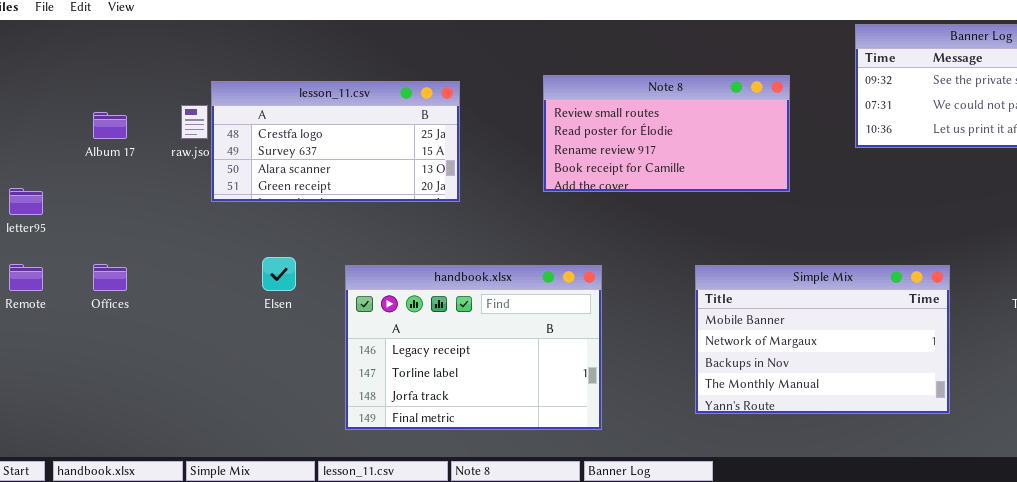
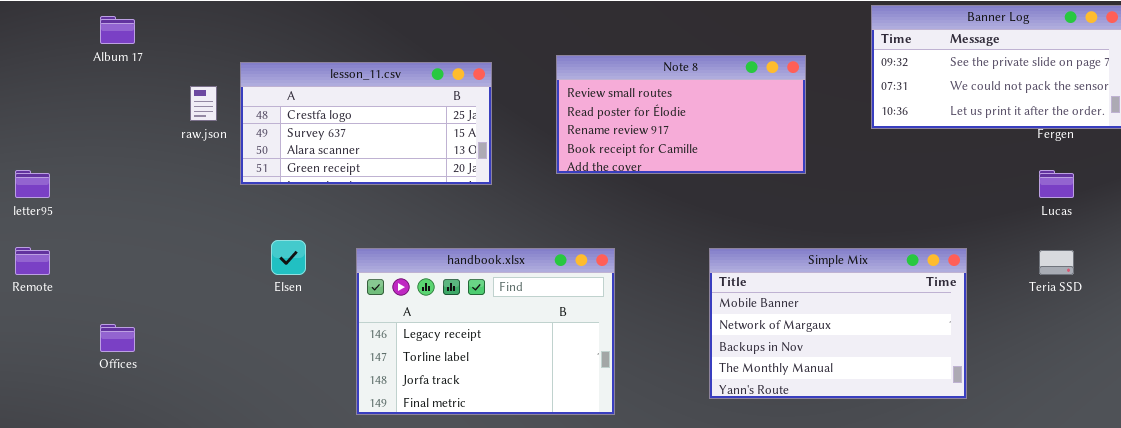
lesson_11.csv: [211,81,460,202] -> [240,62,492,185], moved
Album 17: [93,112,127,139] -> [100,16,135,44], moved
Offices: [93,264,127,291] -> [100,324,135,352], moved

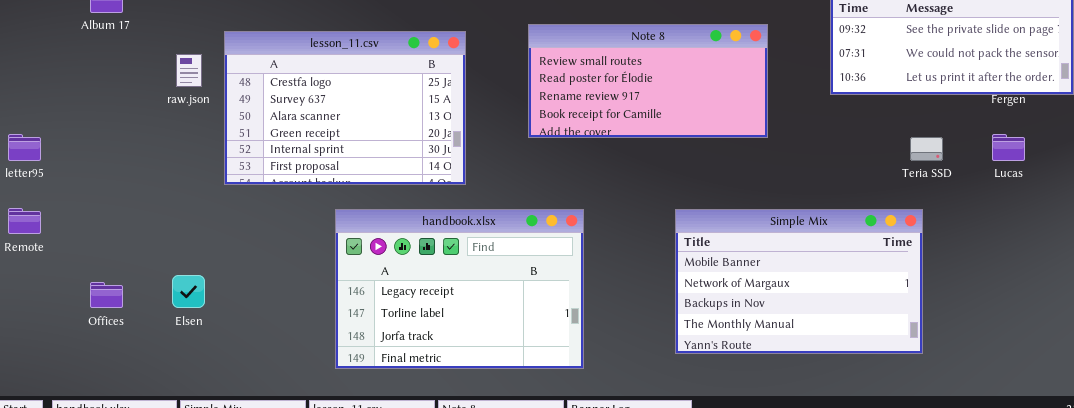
lesson_11.csv: [240,62,492,185] -> [224,31,466,185], resized
Elsen: [271,240,306,275] -> [172,275,205,308], moved
Teria SSD: [1039,250,1074,275] -> [910,137,943,161], moved

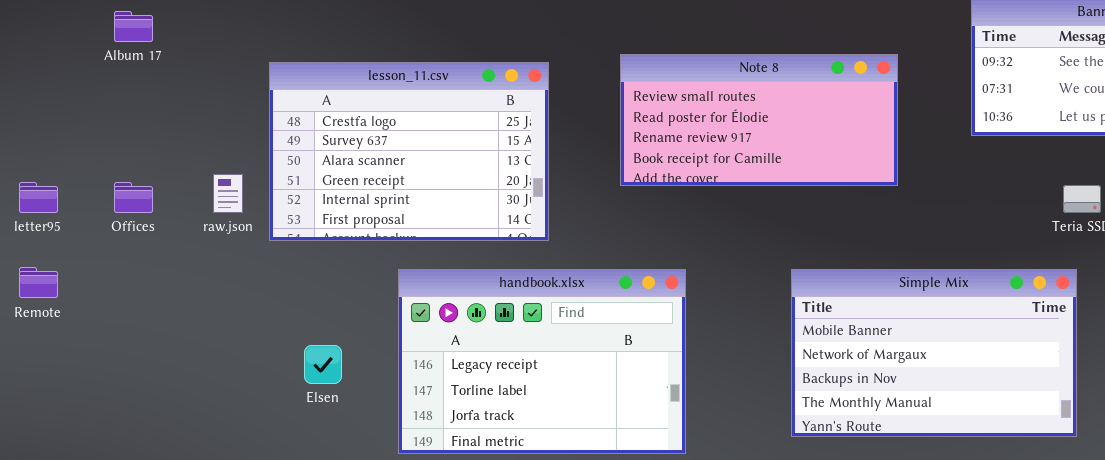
raw.json: [176,54,202,87] -> [213,174,243,213], moved
Elsen: [172,275,205,308] -> [304,345,342,384], moved
Offices: [90,282,123,308] -> [114,182,153,213], moved

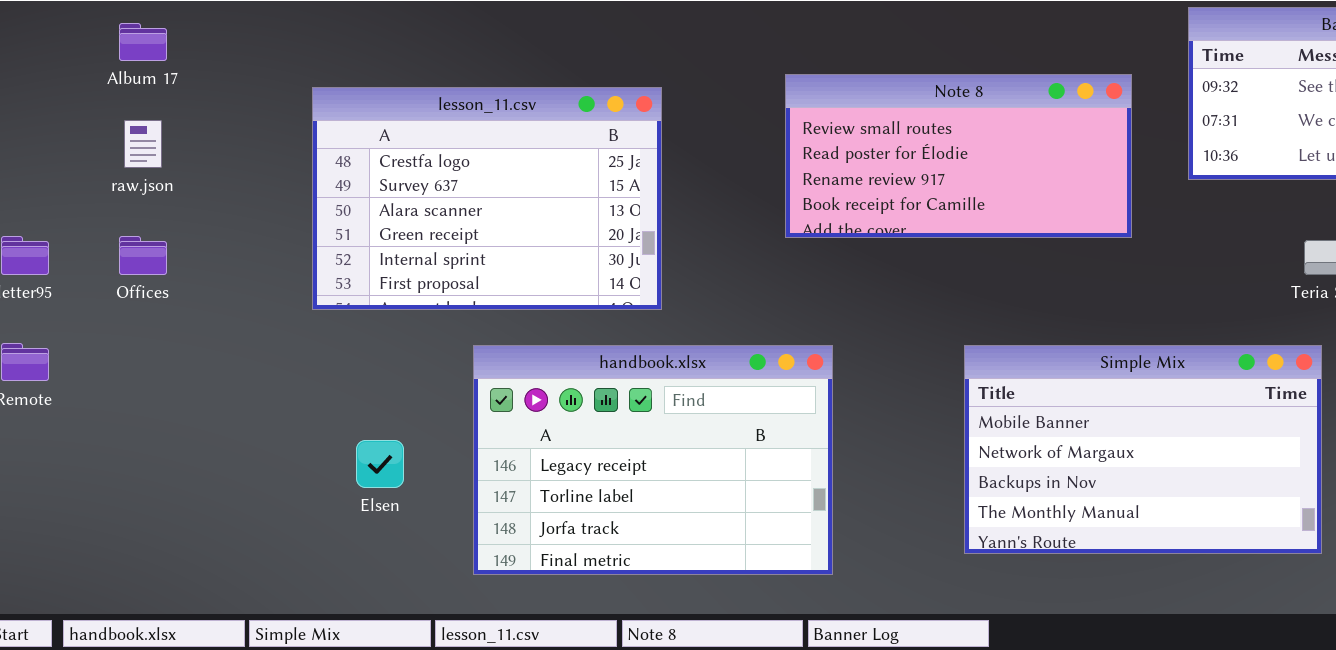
Note 8: [620,54,898,186] -> [785,74,1132,238], moved
raw.json: [213,174,243,213] -> [124,120,162,168], moved

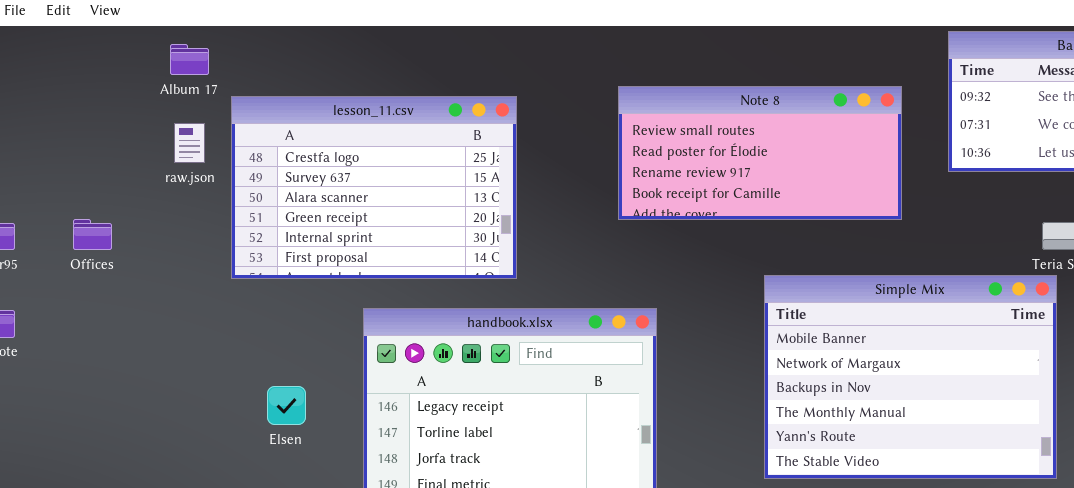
Album 17: [119,23,167,61] -> [170,44,209,75], moved
raw.json: [124,120,162,168] -> [174,123,205,163], moved
Simple Mix: [964,345,1322,554] -> [764,275,1057,479], resized

